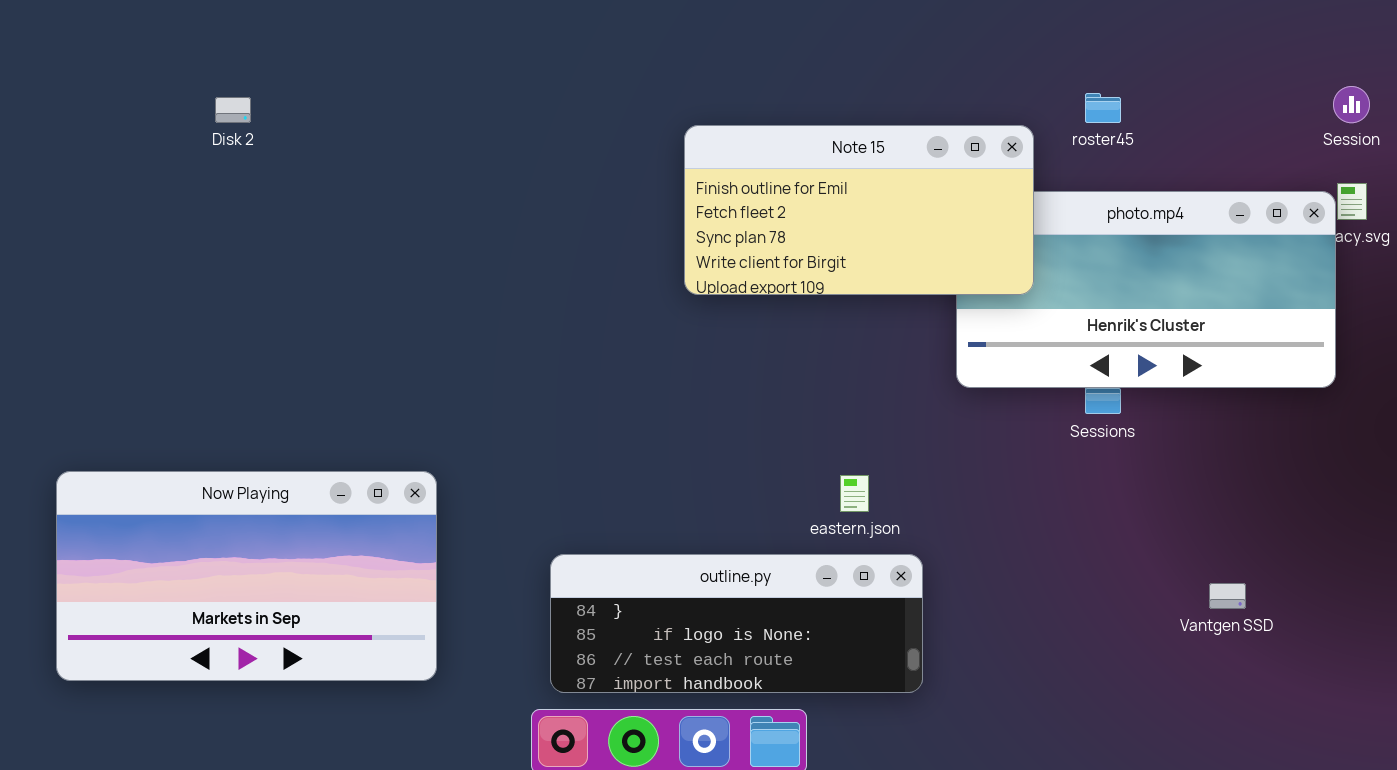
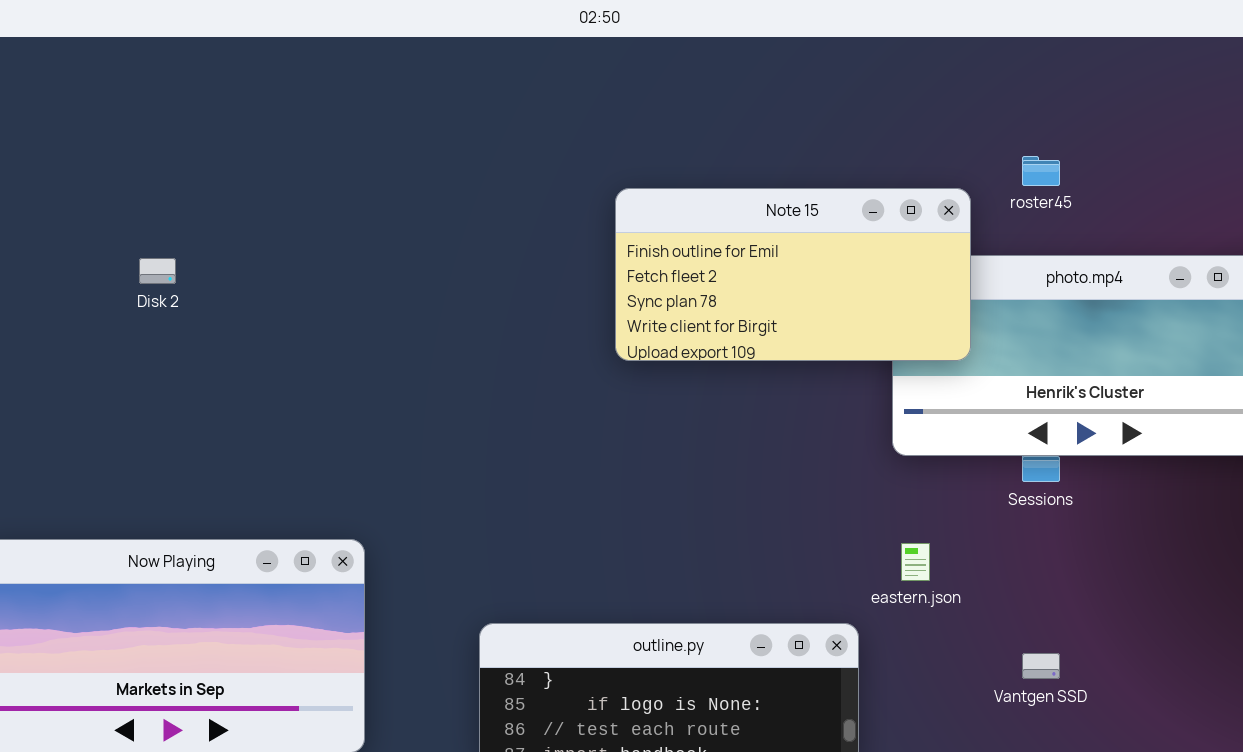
Disk 2: [215,97,251,123] -> [139,258,176,284], moved
eastern.json: [840,475,869,512] -> [901,543,930,581], moved
Vantgen SSD: [1209,583,1246,609] -> [1022,653,1060,679], moved

